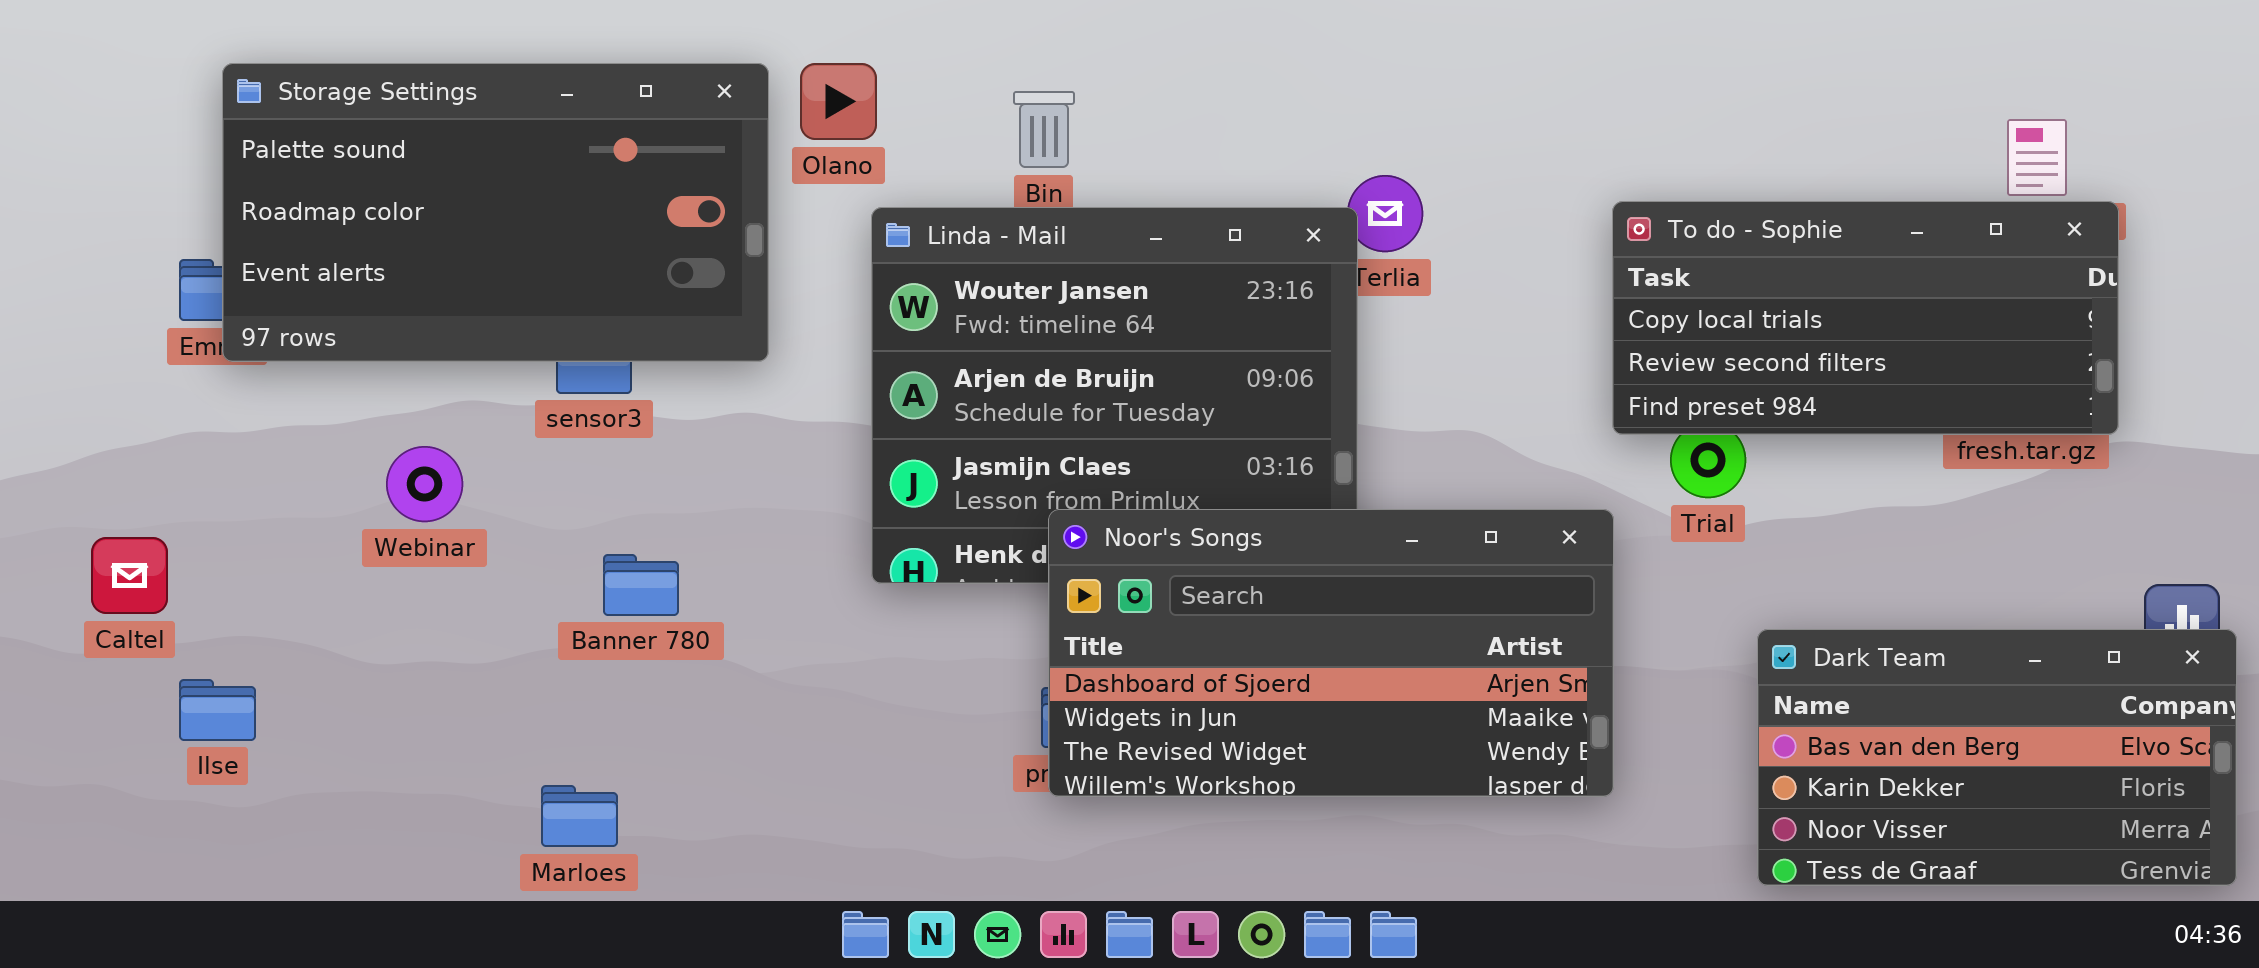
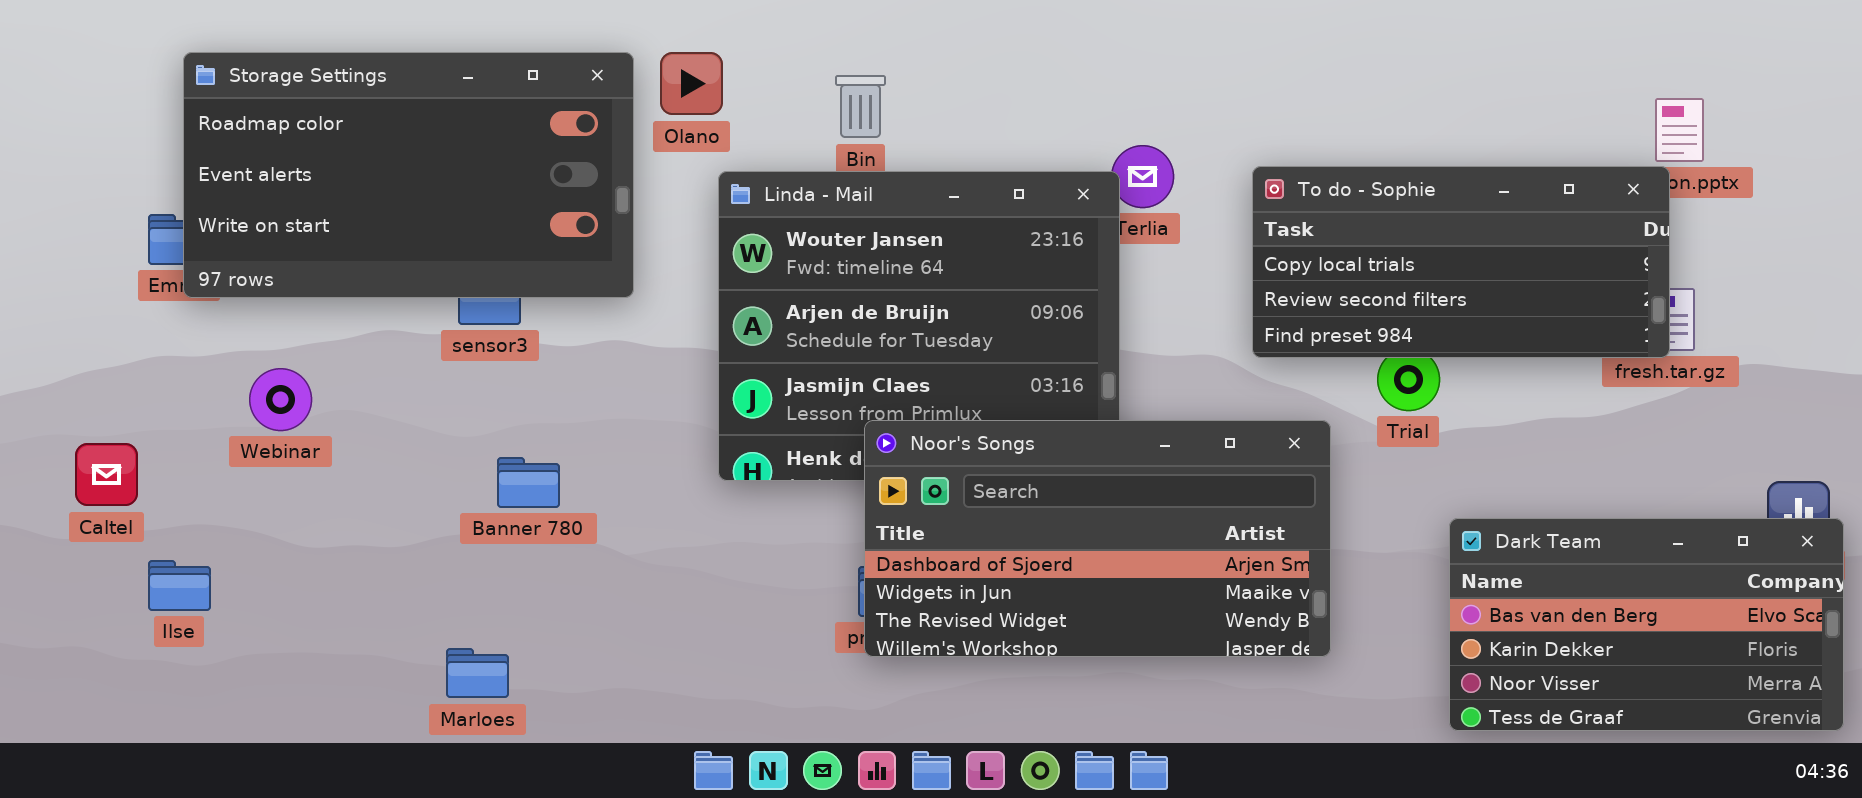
Storage Settings: [222,63,769,362] -> [183,52,634,298], scrolled down 1 row
To do - Sophie: [1612,201,2119,435] -> [1252,166,1670,358], moved
Webinar: [386,446,463,522] -> [249,368,312,431], moved

